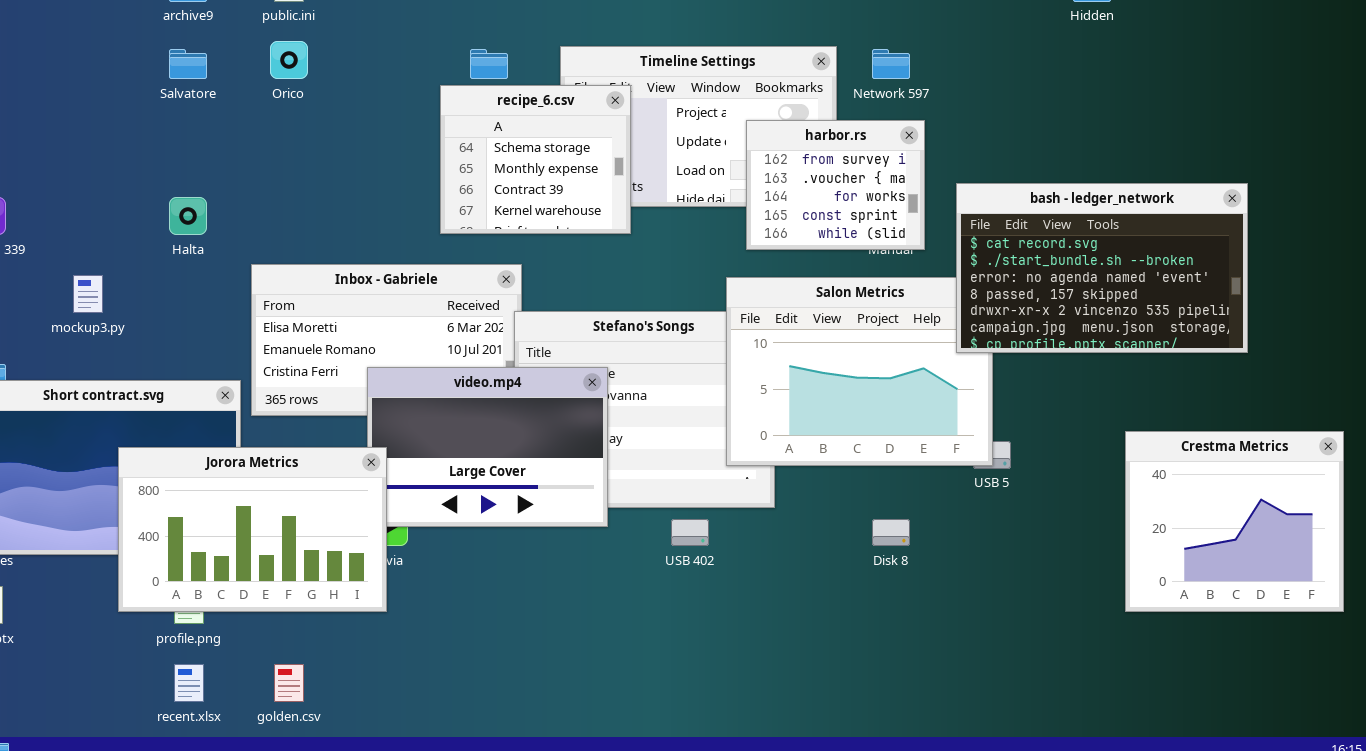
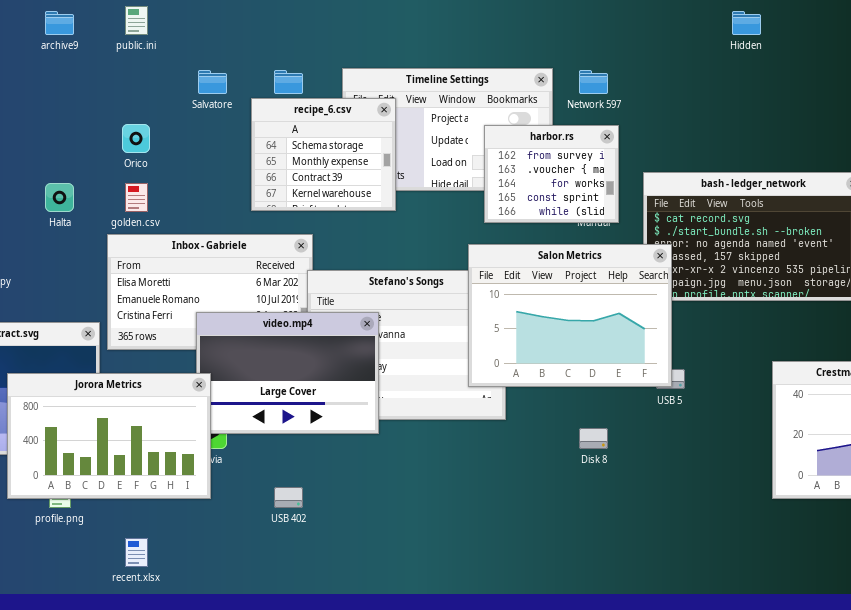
Orico: [270,41,308,79] -> [122,124,150,153], moved
Salvatore: [169,49,207,79] -> [198,70,227,94], moved
Salon Metrics: [726,277,993,466] -> [468,244,672,387], raised
USB 402: [671,519,709,546] -> [274,487,303,508], moved
recent.xlsx: [174,664,204,702] -> [125,538,148,567], moved
golden.csv: [274,664,304,702] -> [125,183,148,212], moved

